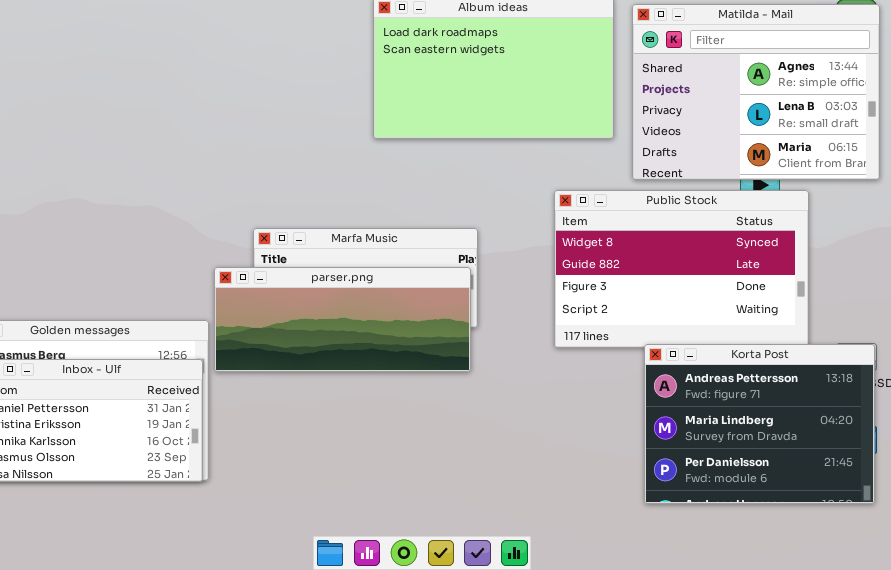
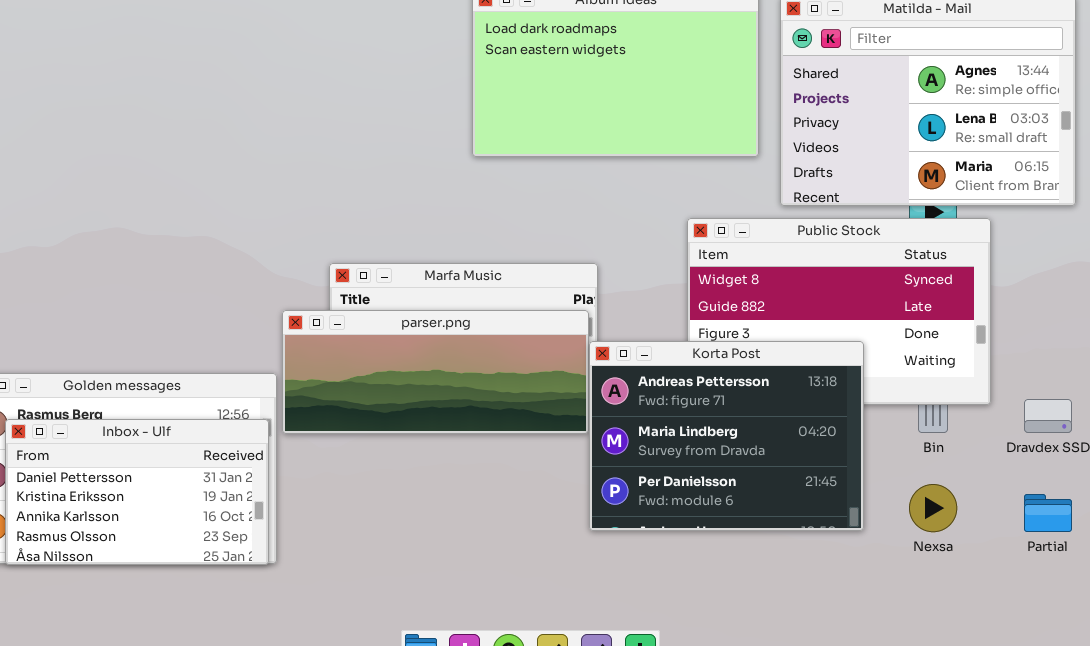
Korta Post: [644,344,875,504] -> [589,341,864,531], moved

